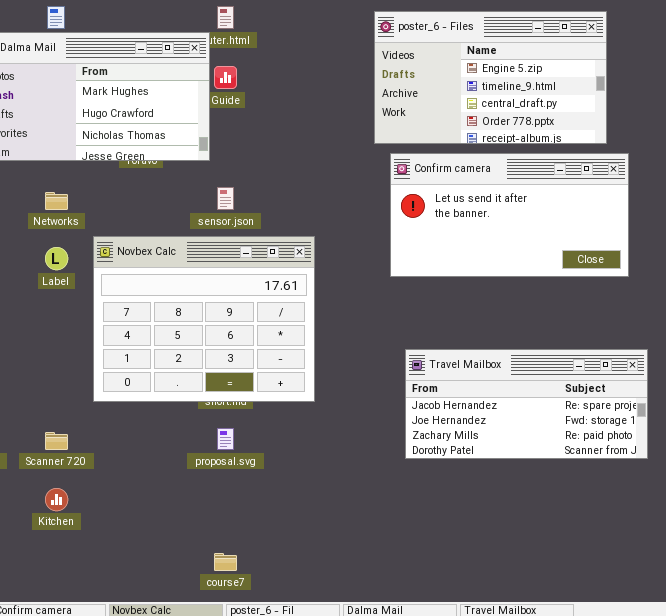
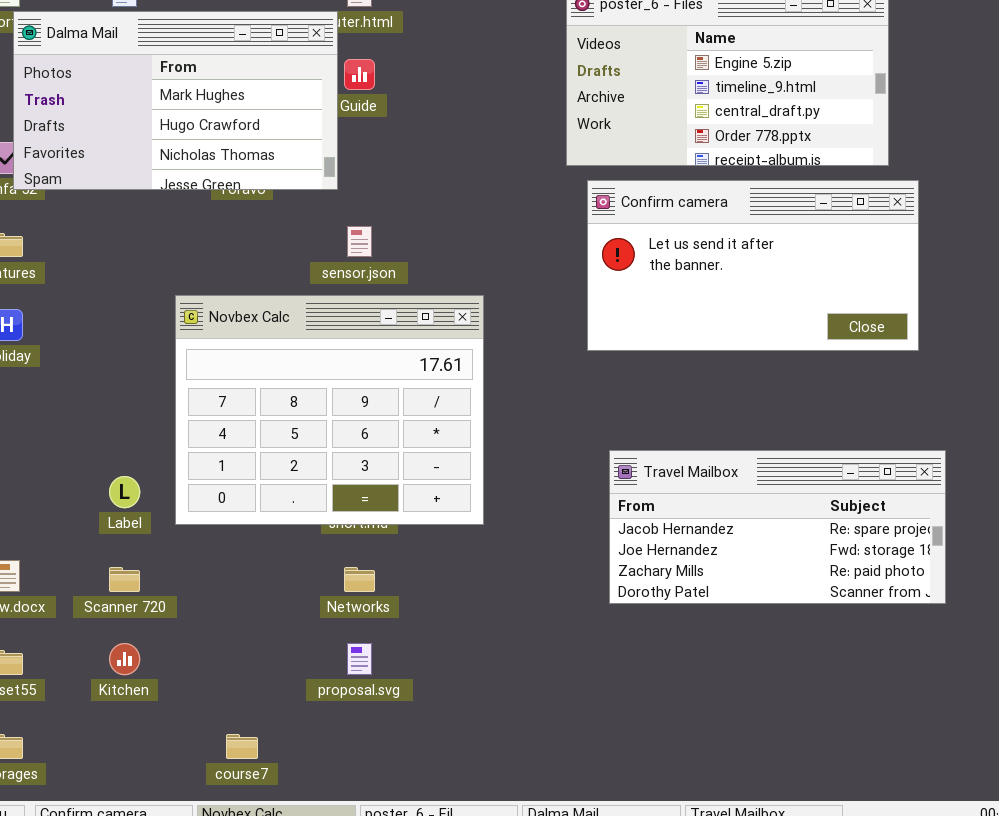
Networks: [45,192,68,210] -> [344,567,375,592], moved
Label: [45,247,68,270] -> [109,476,140,508], moved
proposal.svg: [217,428,234,450] -> [347,643,372,675], moved
course7: [214,553,237,571] -> [226,734,258,759], moved

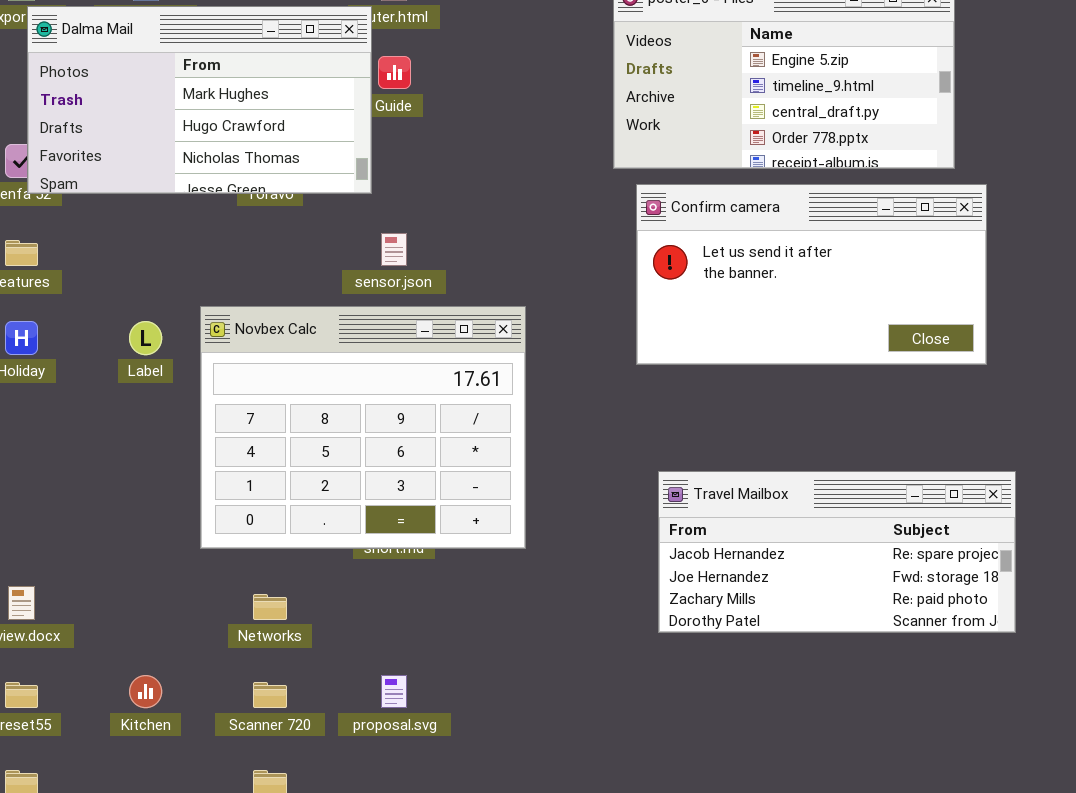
Label: [109,476,140,508] -> [129,321,162,355], moved
Scanner 720: [109,567,140,592] -> [253,682,287,708], moved
Networks: [344,567,375,592] -> [253,594,287,620], moved

